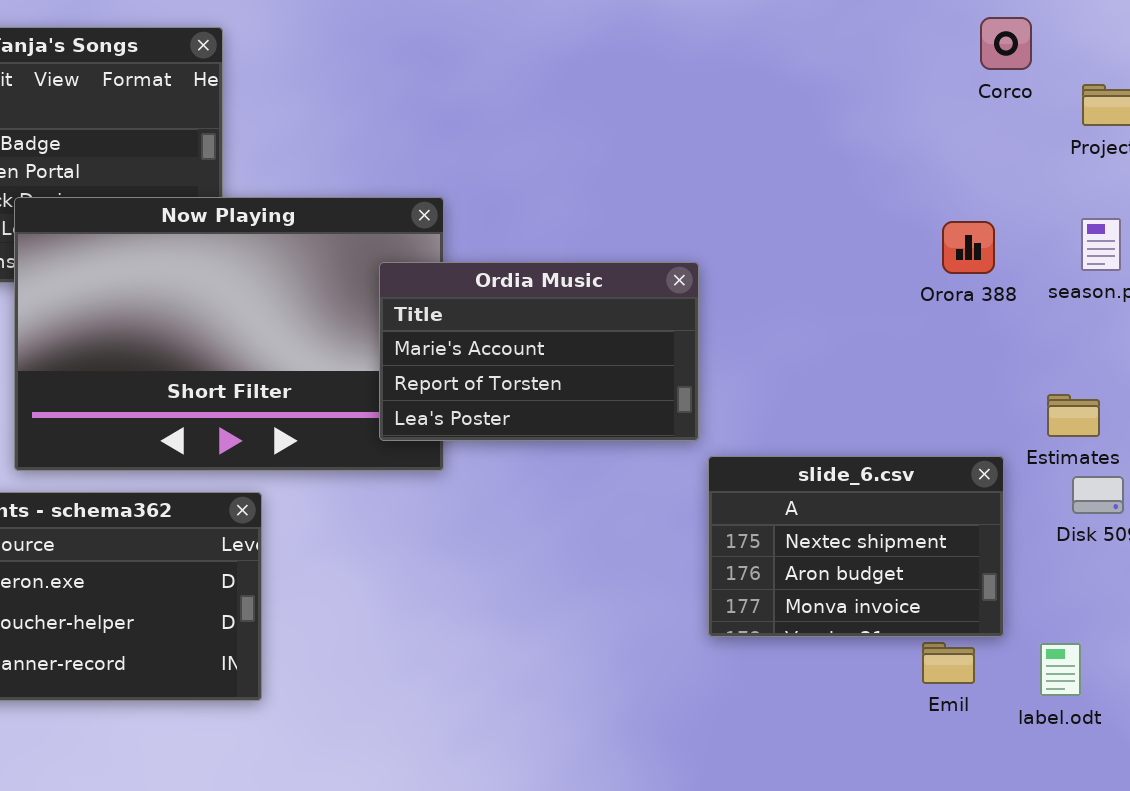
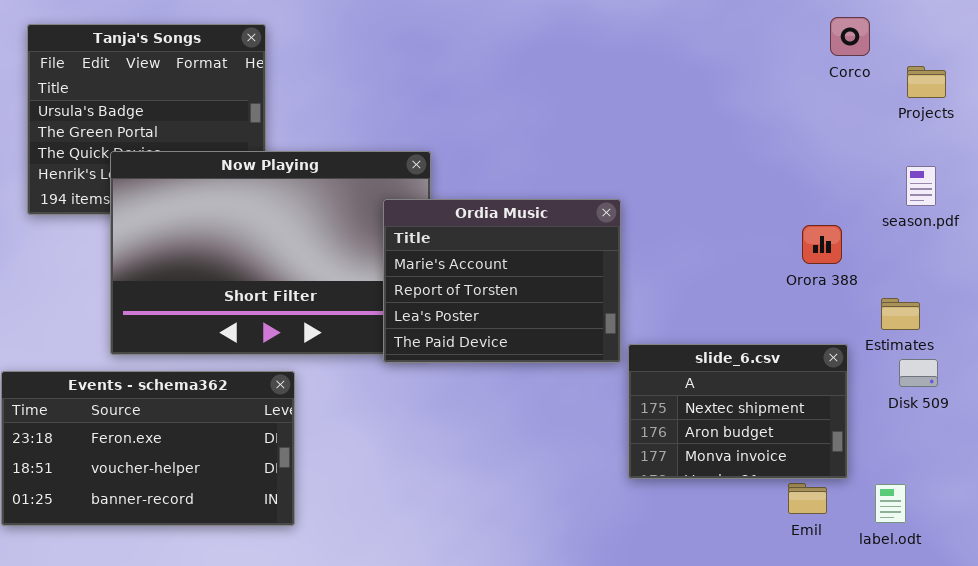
Orora 388: [942,221,995,274] -> [802,225,842,264], moved
Ordia Music: [379,262,699,441] -> [383,199,621,363], resized

